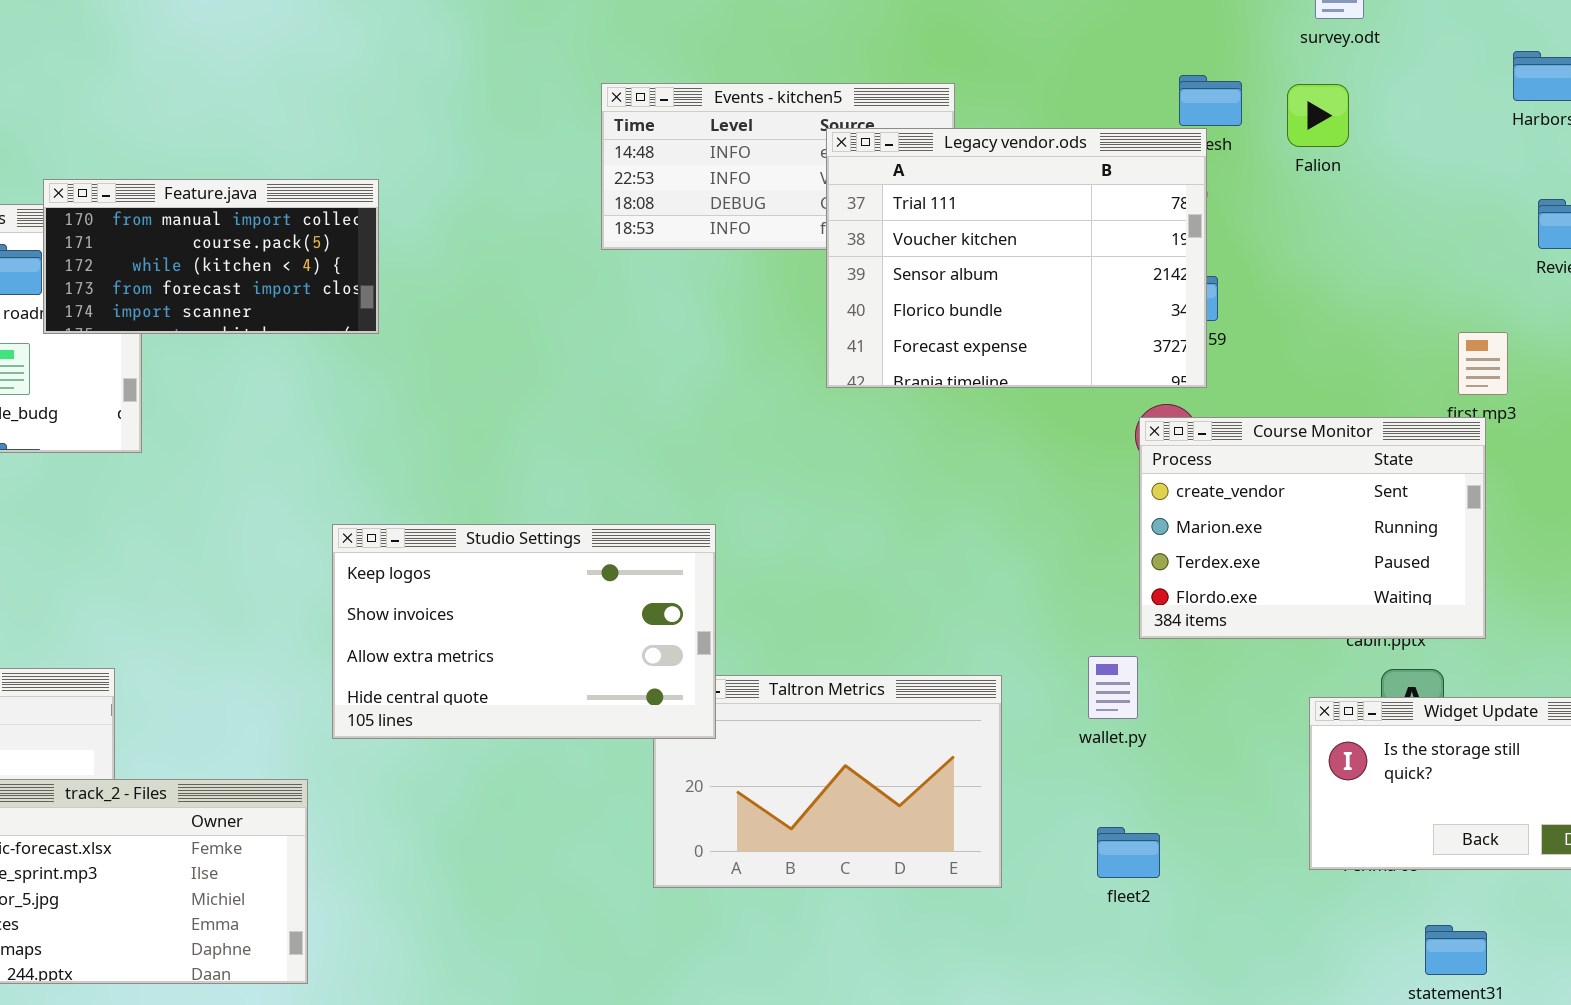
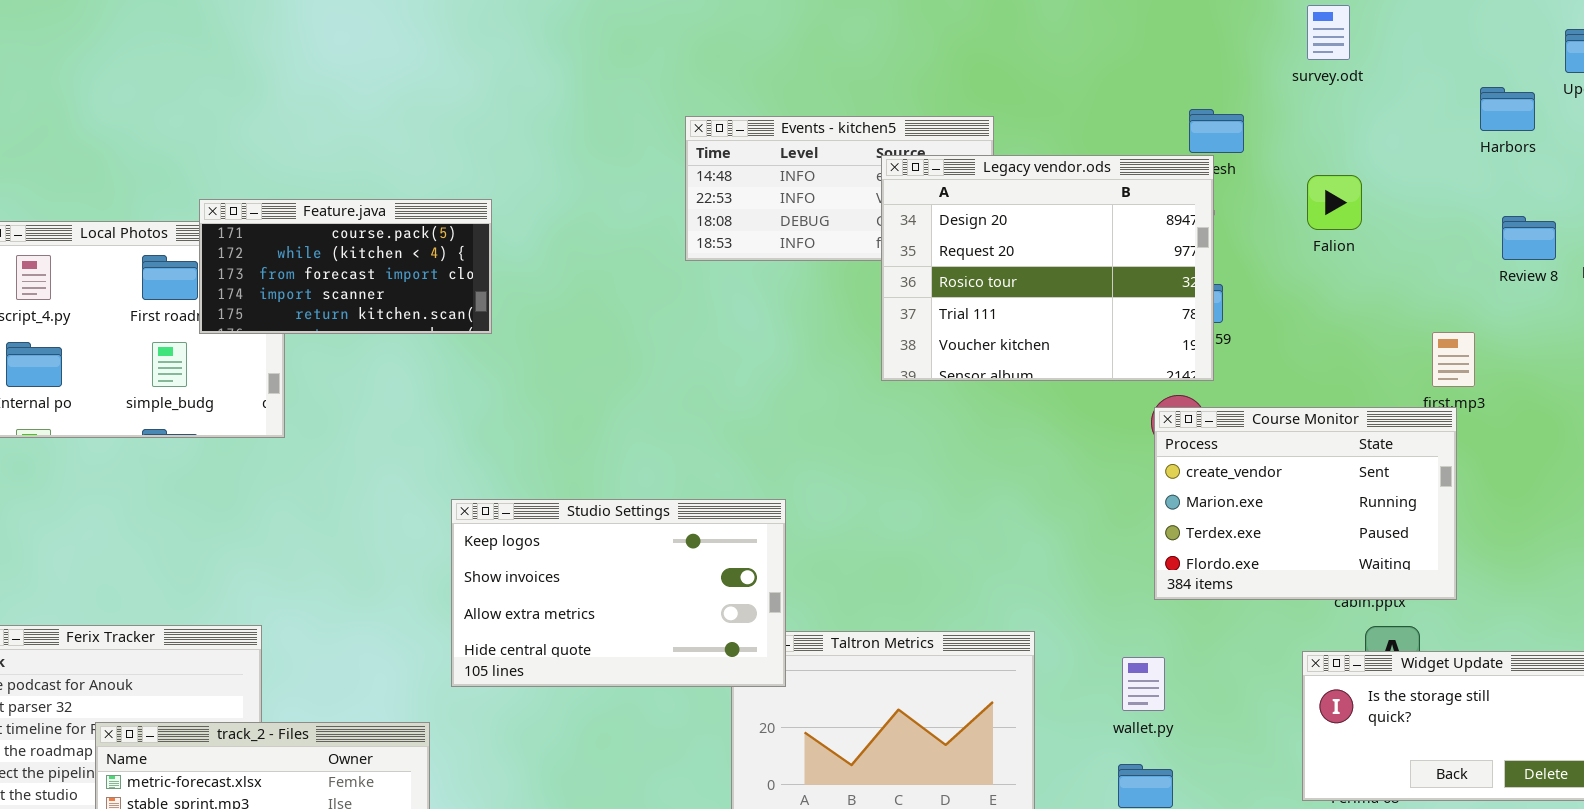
Falion: [1287,84,1349,147] -> [1307,175,1362,230], moved
Legacy vendor.ods: [826,128,1207,388] -> [881,155,1214,381], scrolled up 3 rows
Feature.java: [43,179,379,334] -> [199,199,492,334], scrolled down 1 row
wallet.py: [1088,656,1138,719] -> [1122,657,1165,711], moved

